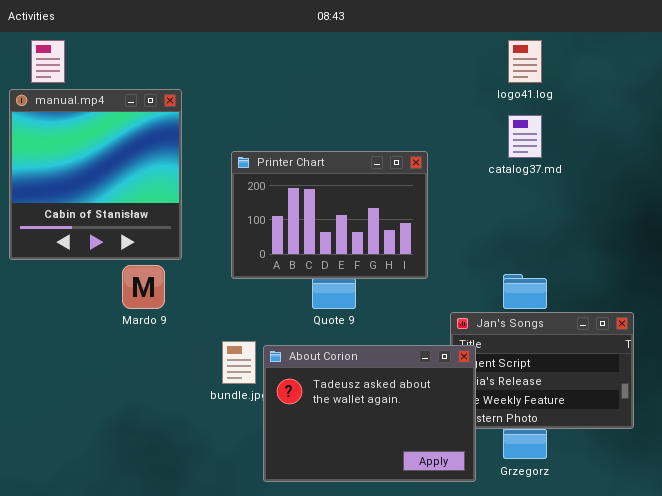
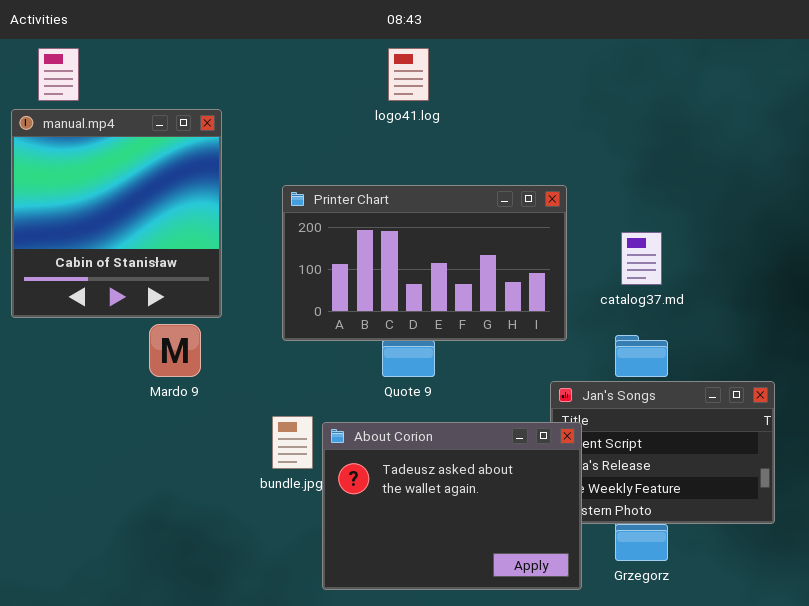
logo41.log: [508,40,542,83] -> [388,48,429,101], moved
catalog37.md: [508,115,542,158] -> [621,232,662,285], moved
Printer Chart: [231,151,428,279] -> [282,185,567,341], resized

